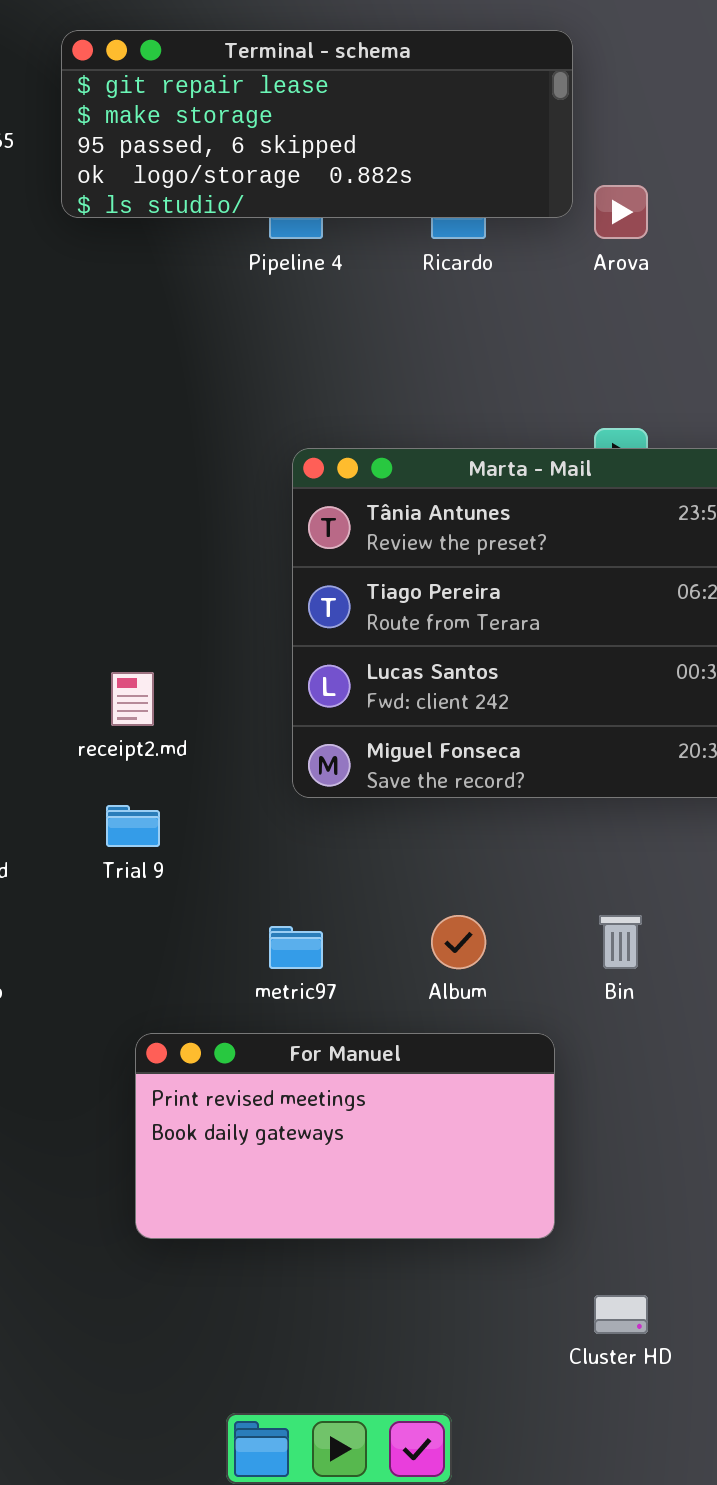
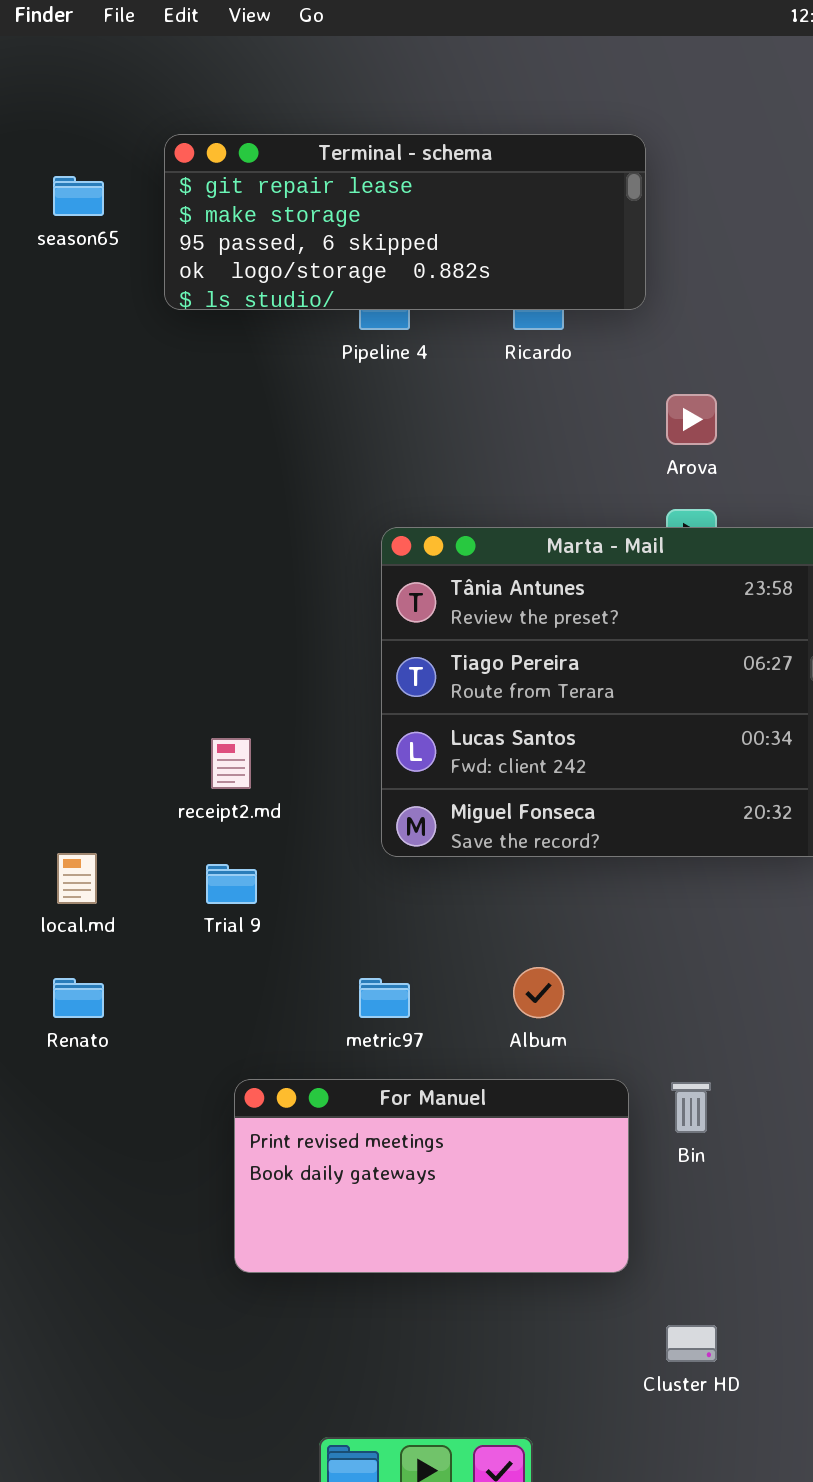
Arova: [594,185,648,239] -> [666,394,717,445], moved
Bin: [599,915,642,969] -> [671,1082,711,1133], moved

